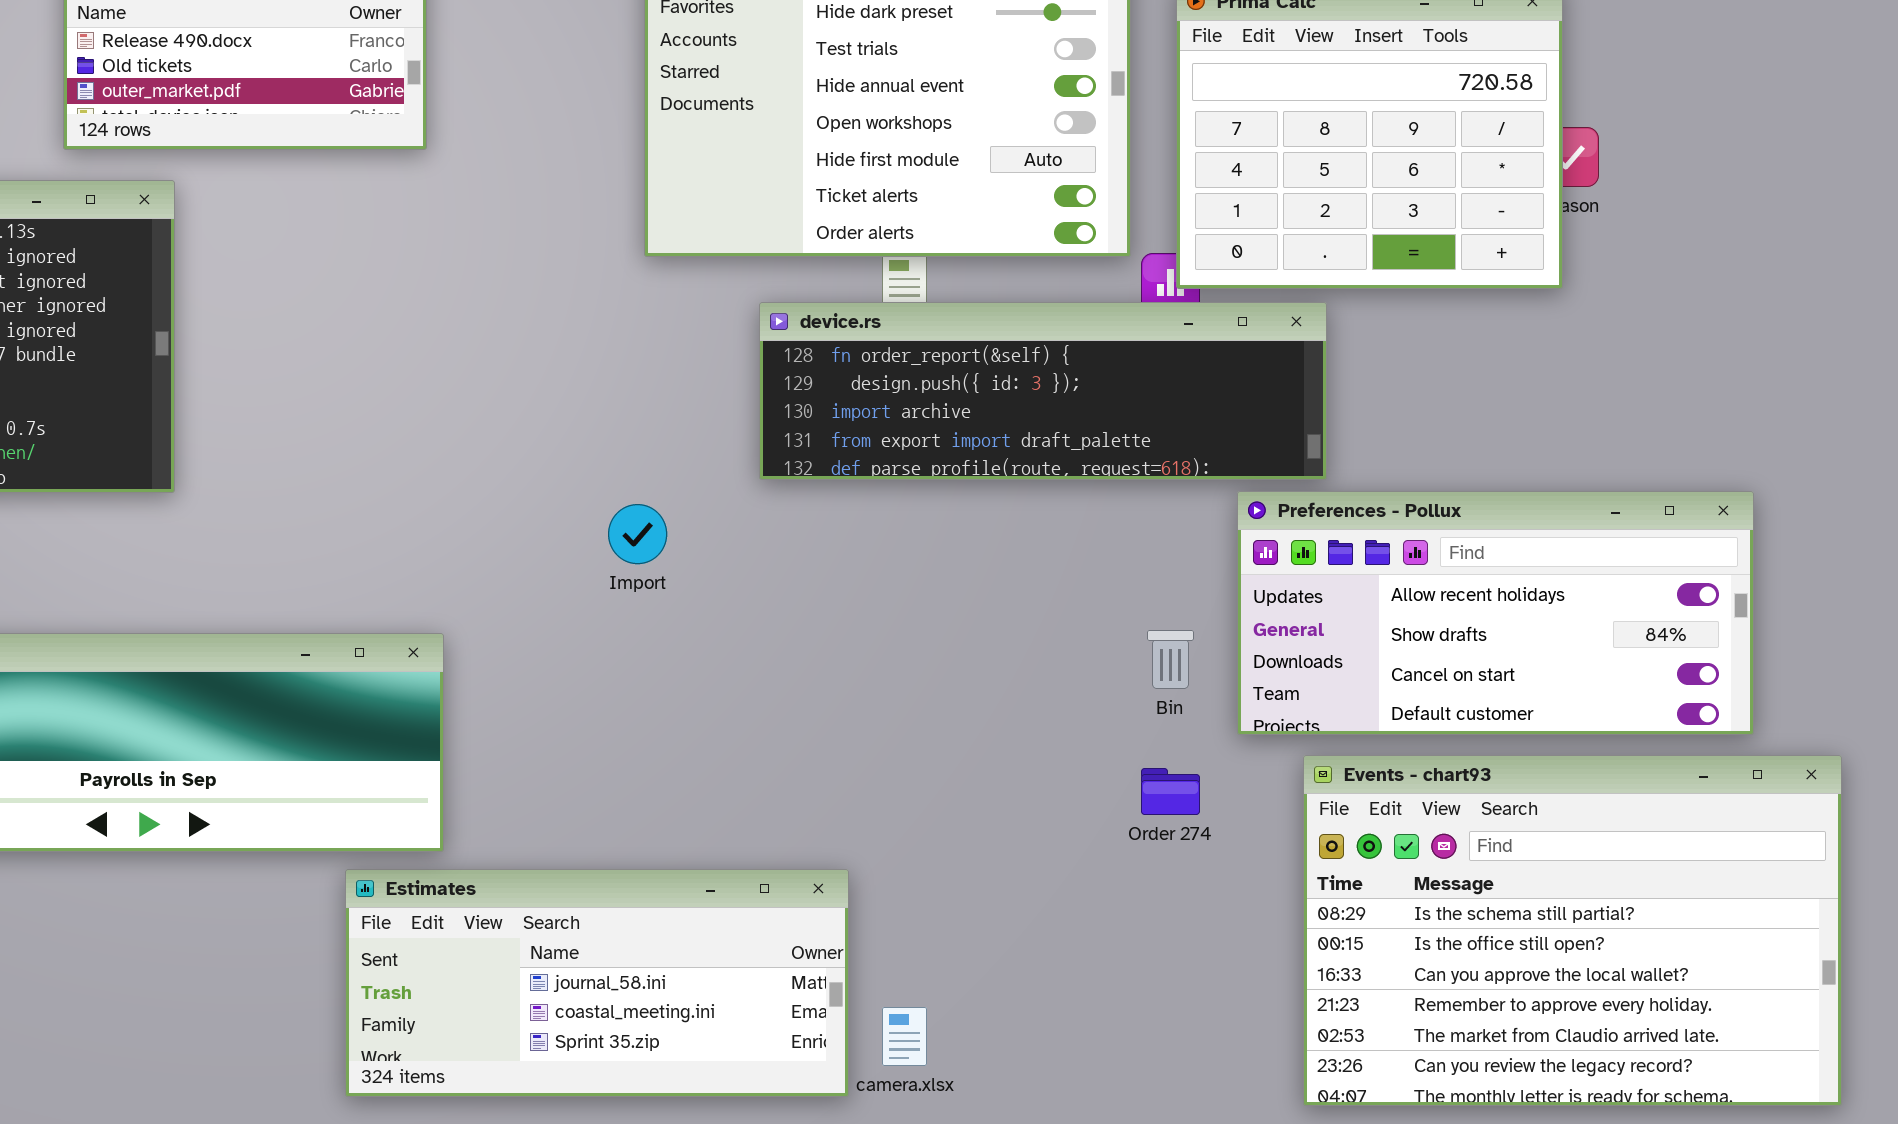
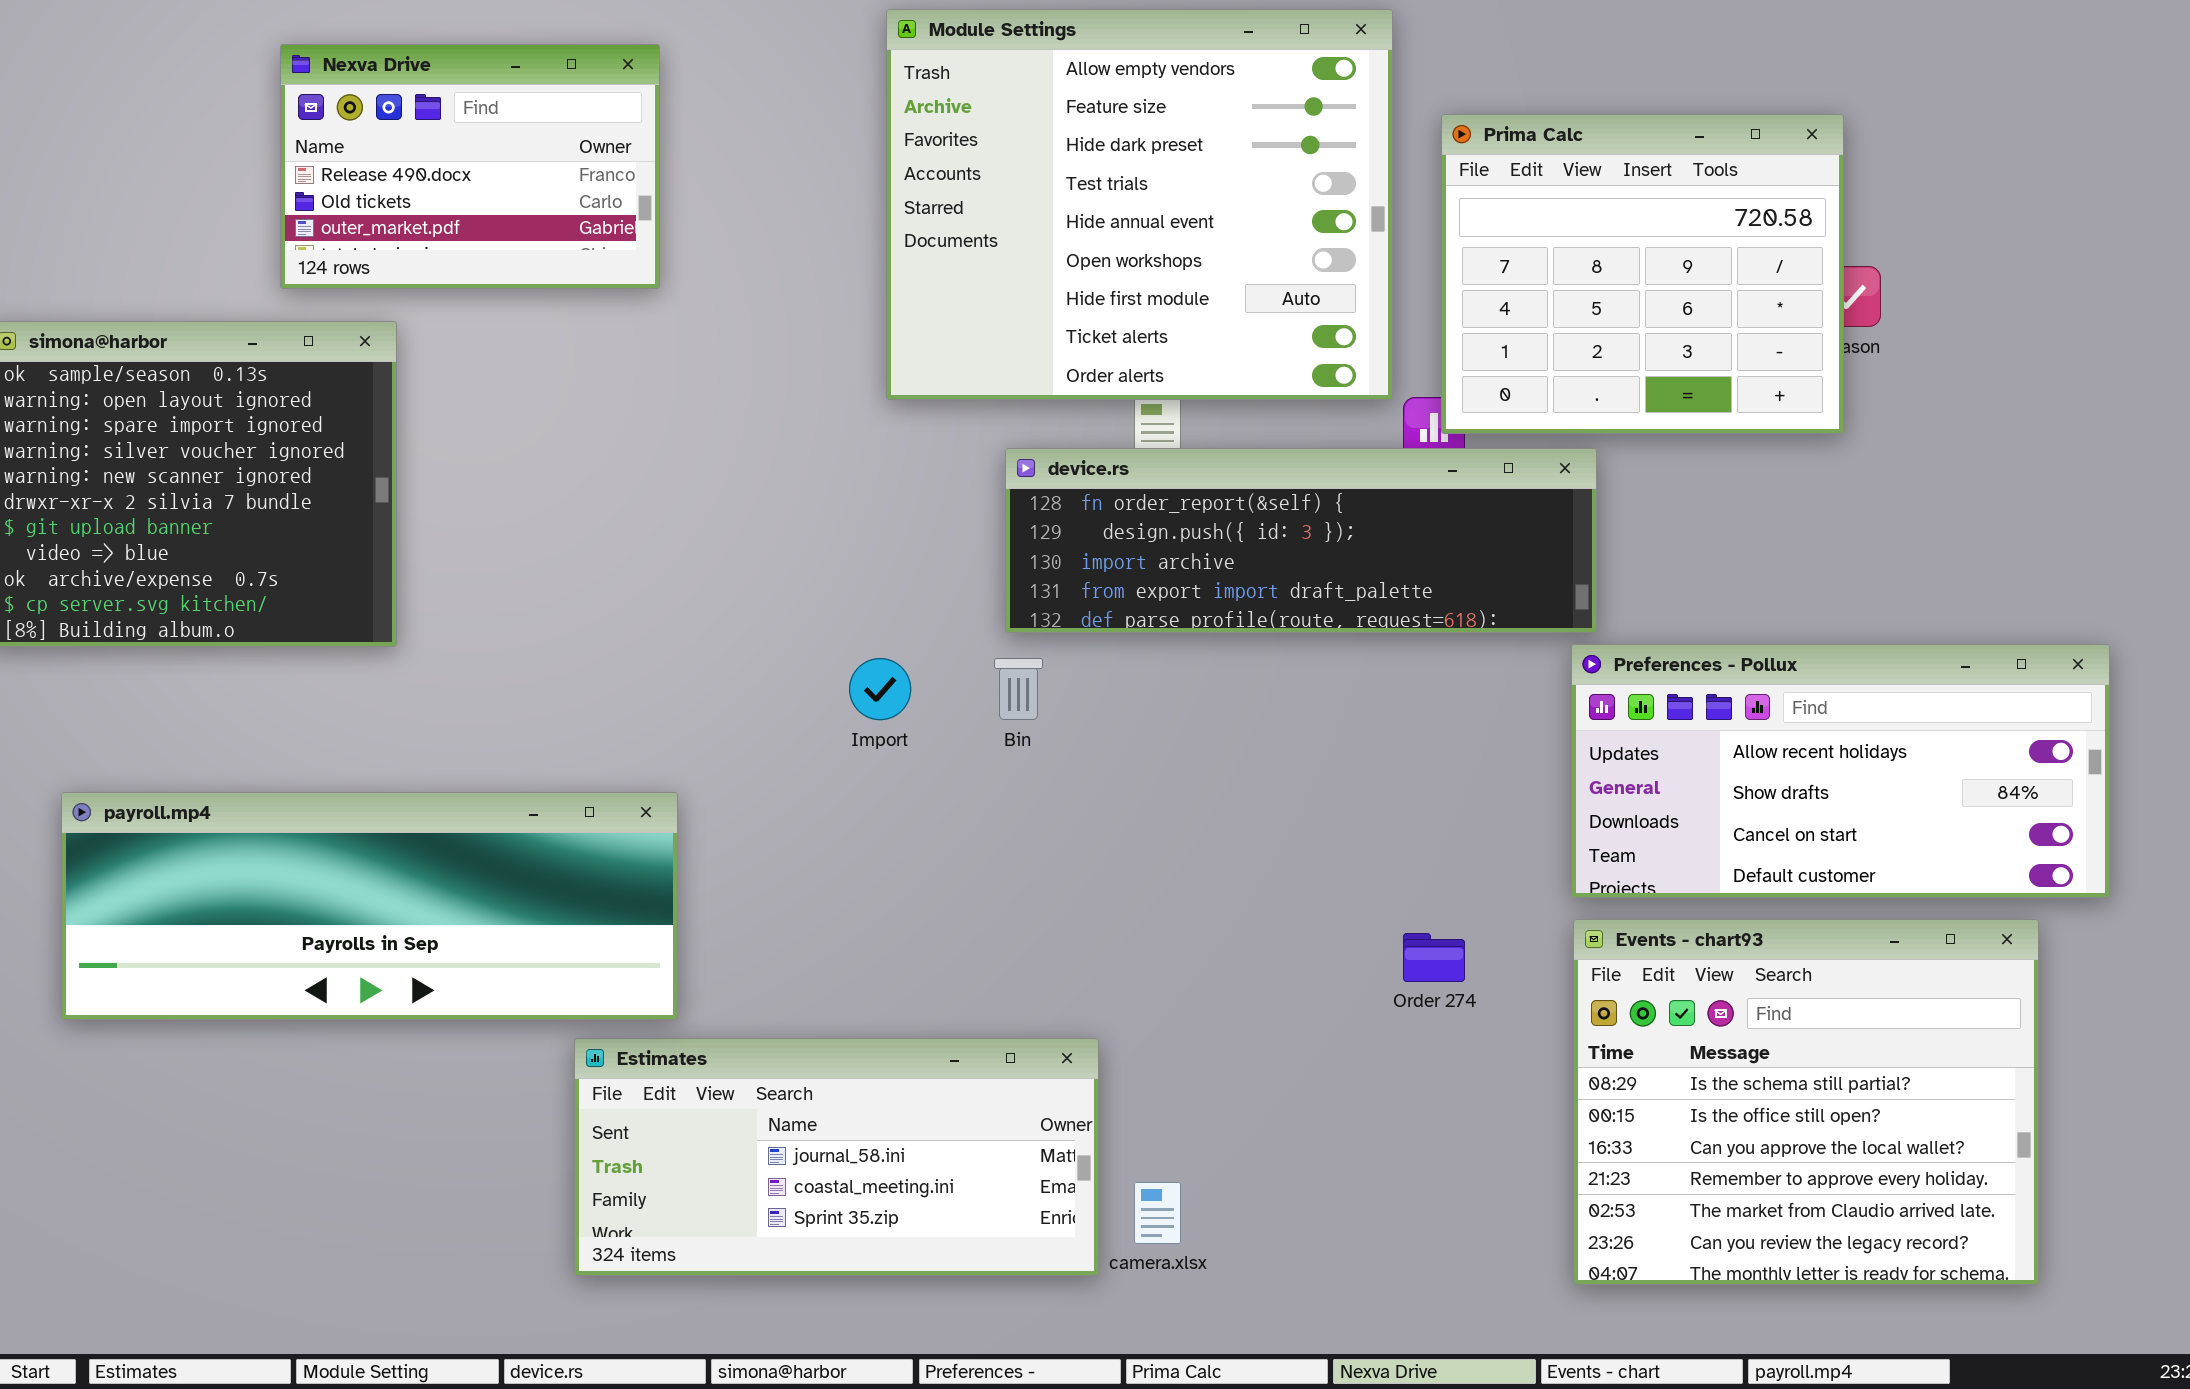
Preferences - Pollux: [1237,491,1754,735] -> [1571,644,2110,898], moved
Bin: [1147,630,1194,689] -> [994,658,1043,720], moved
Events - chart93: [1303,755,1842,1106] -> [1573,919,2039,1285], resized

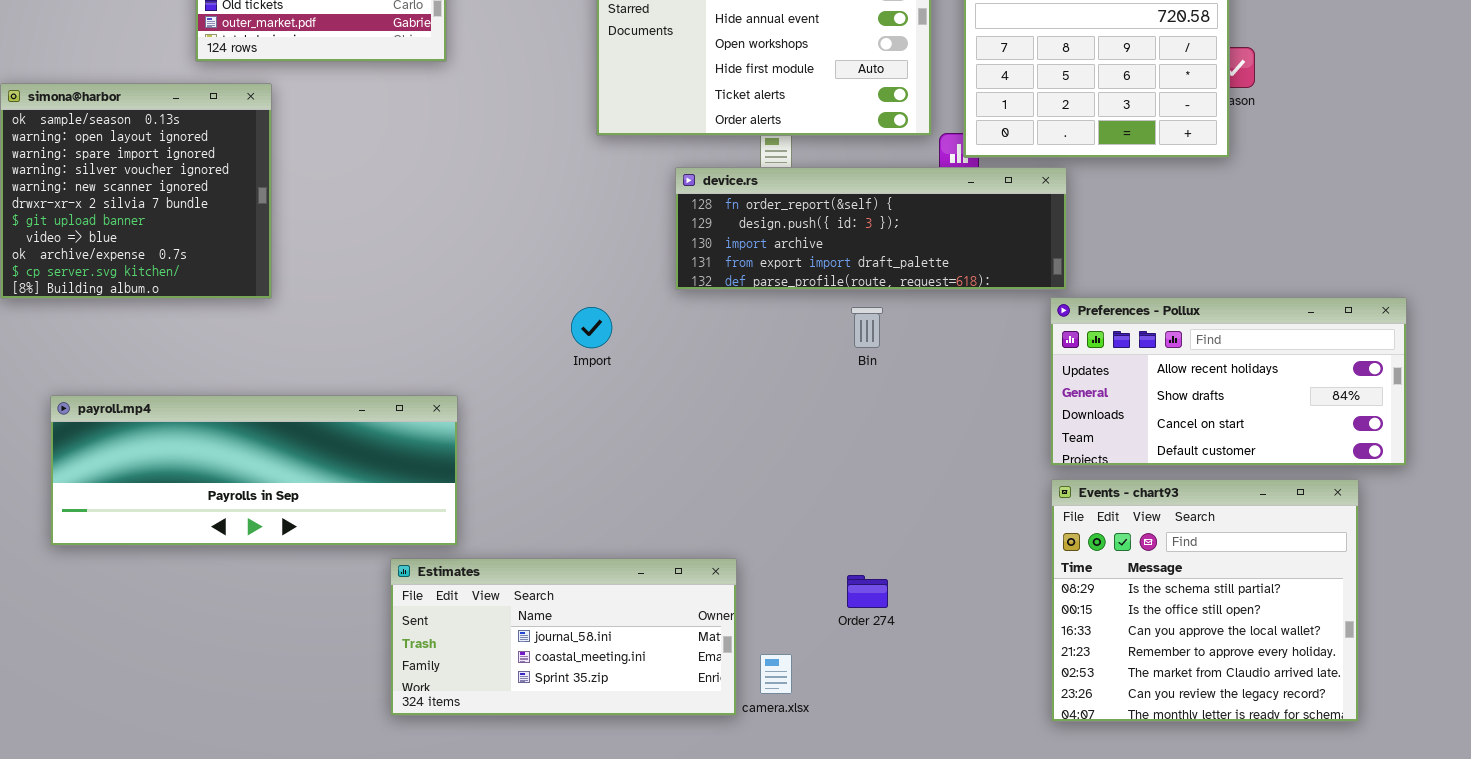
Bin: [994,658,1043,720] -> [851,307,883,348], moved
Order 274: [1403,933,1465,982] -> [847,575,888,608], moved

